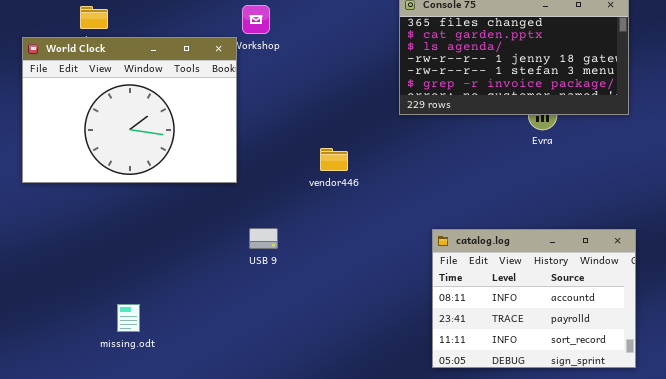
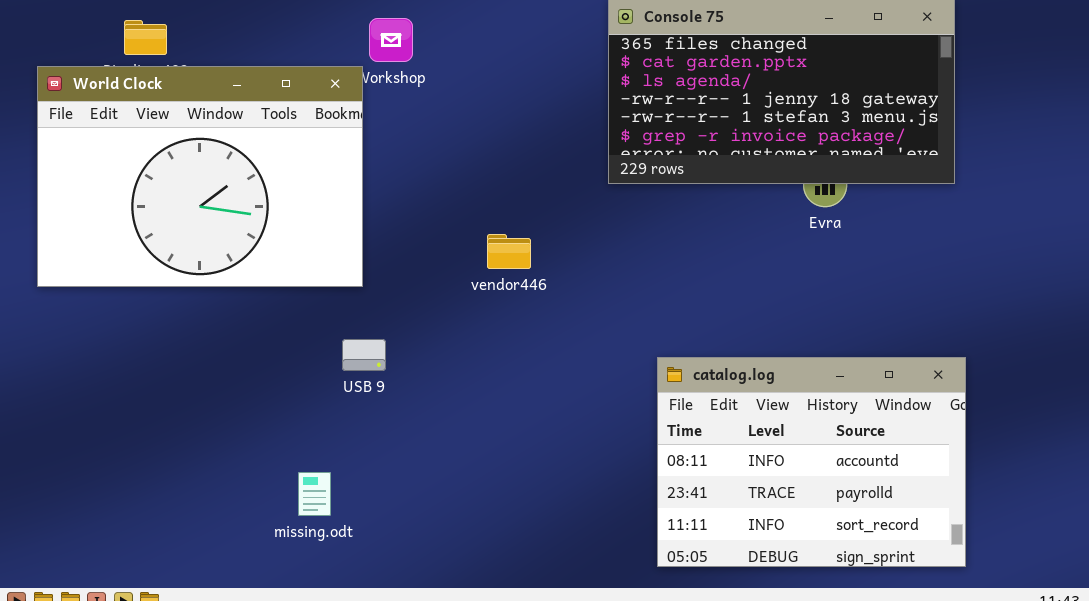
USB 9: [249,228,278,249] -> [342,339,386,371], moved
missing.odt: [117,304,140,332] -> [298,472,331,516], moved

